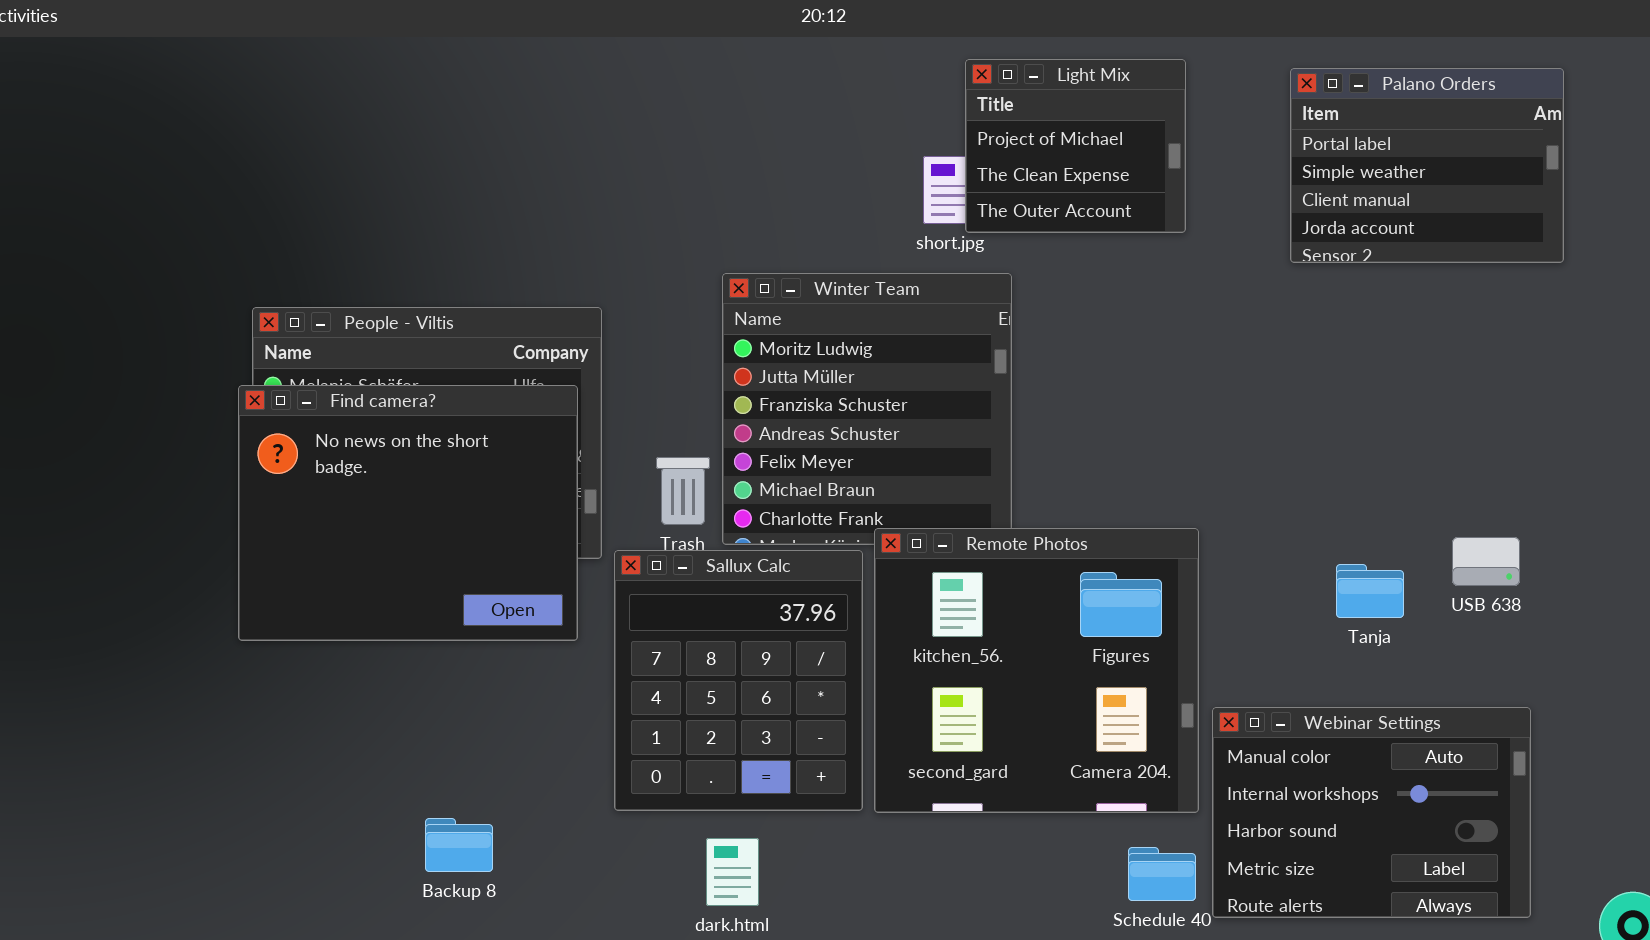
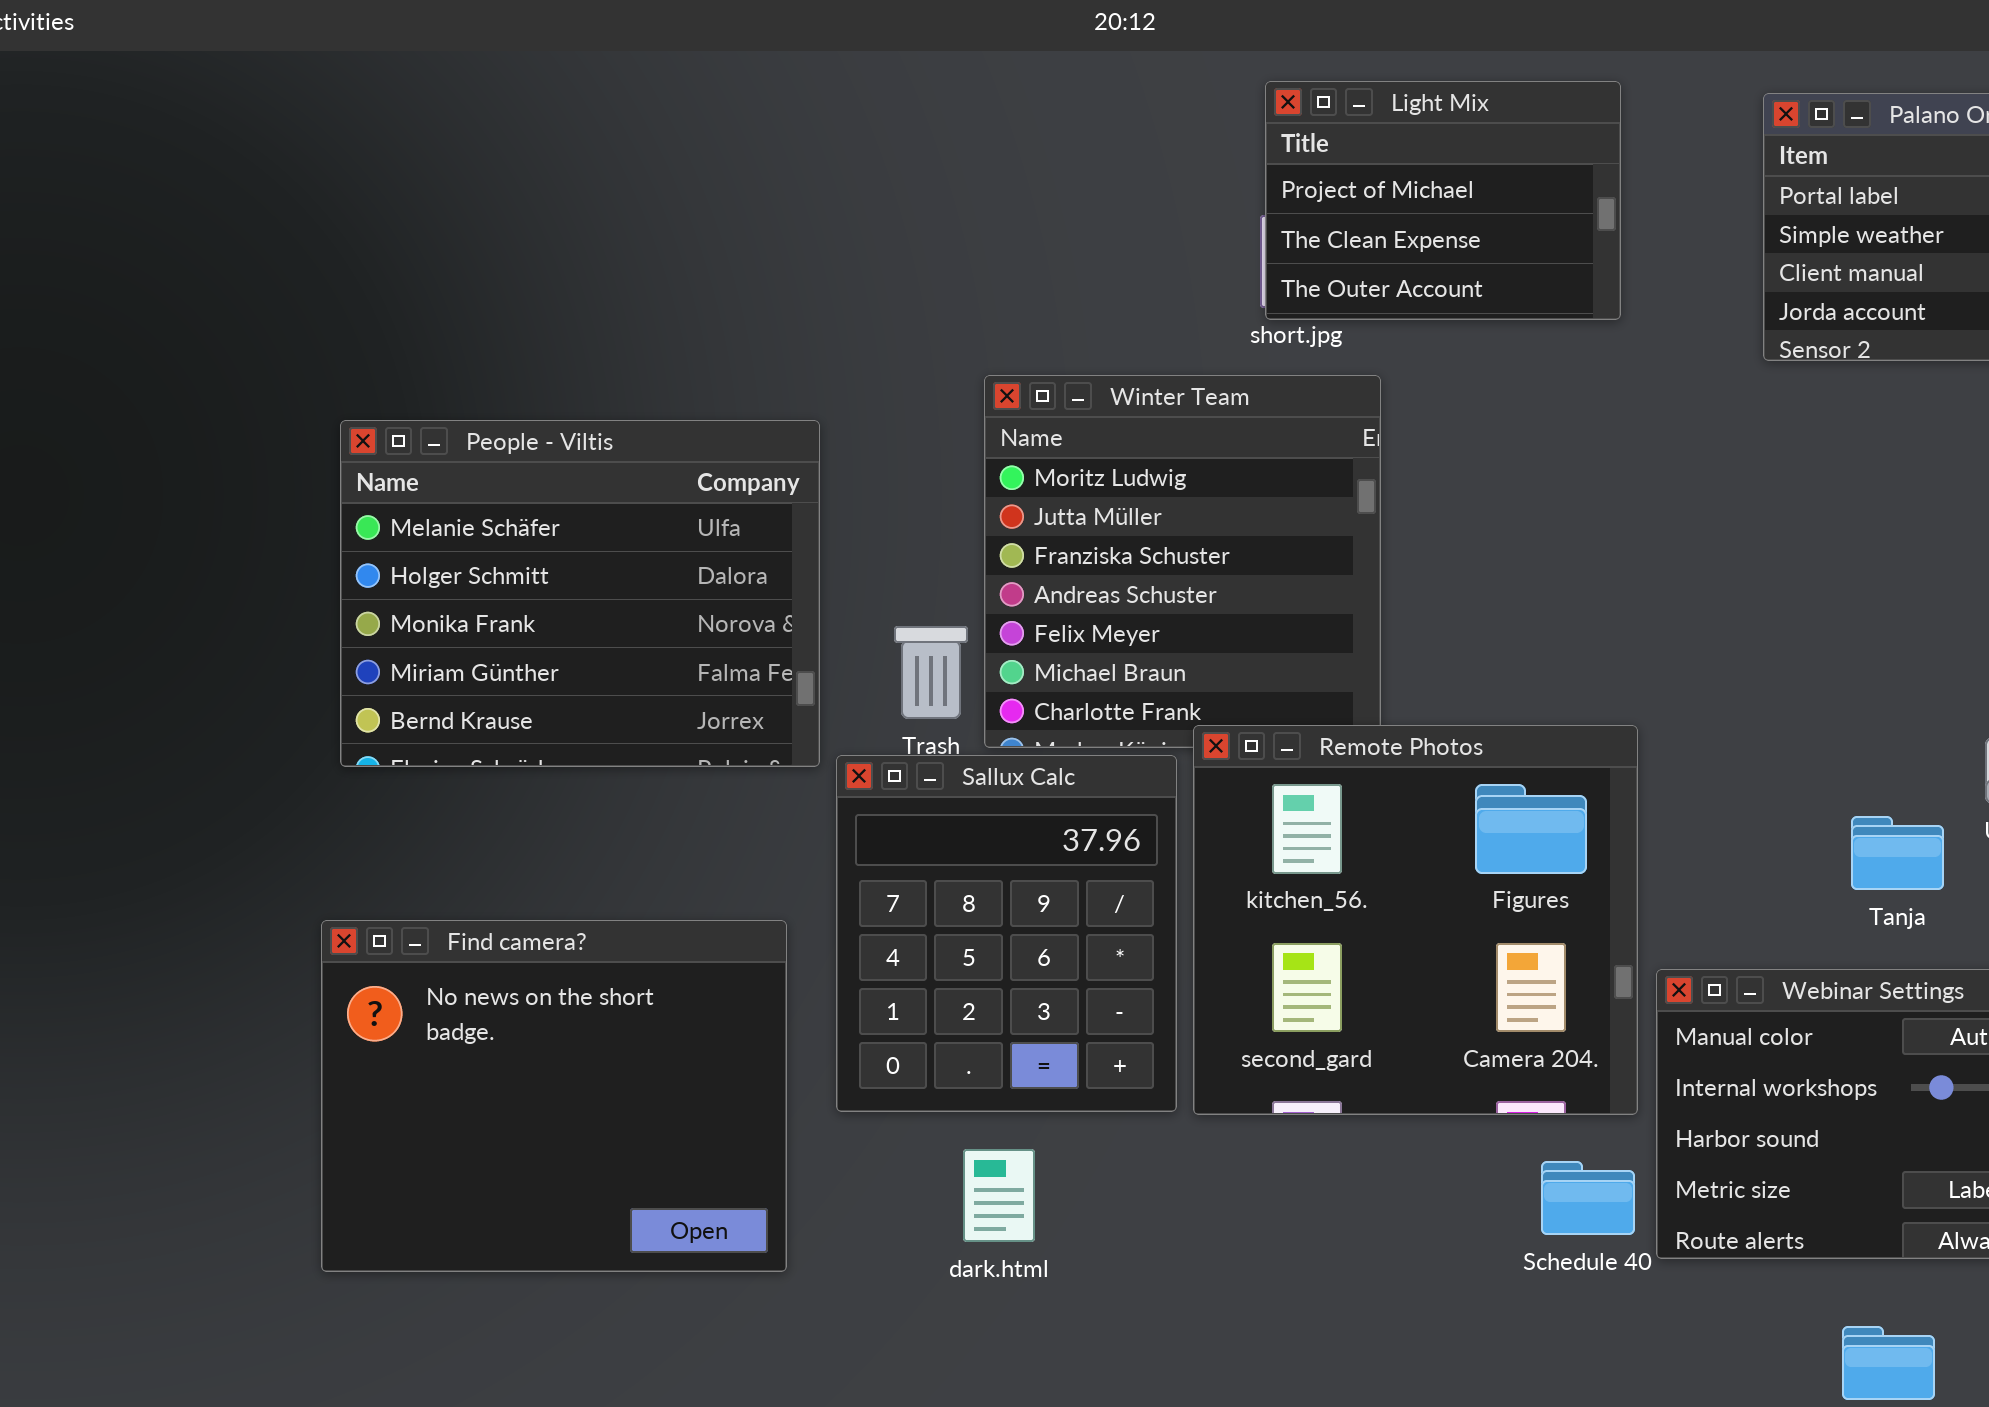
Light Mix: [965,59,1186,233] -> [1265,81,1621,320], resized
Find camera?: [238,385,578,641] -> [321,920,787,1272], moved
Tanja: [1336,564,1404,618] -> [1851,816,1944,890], moved

